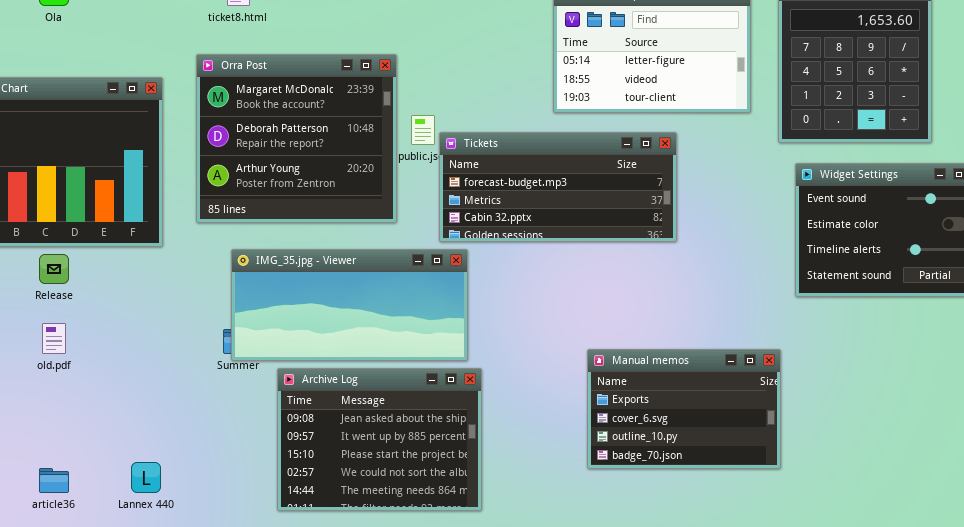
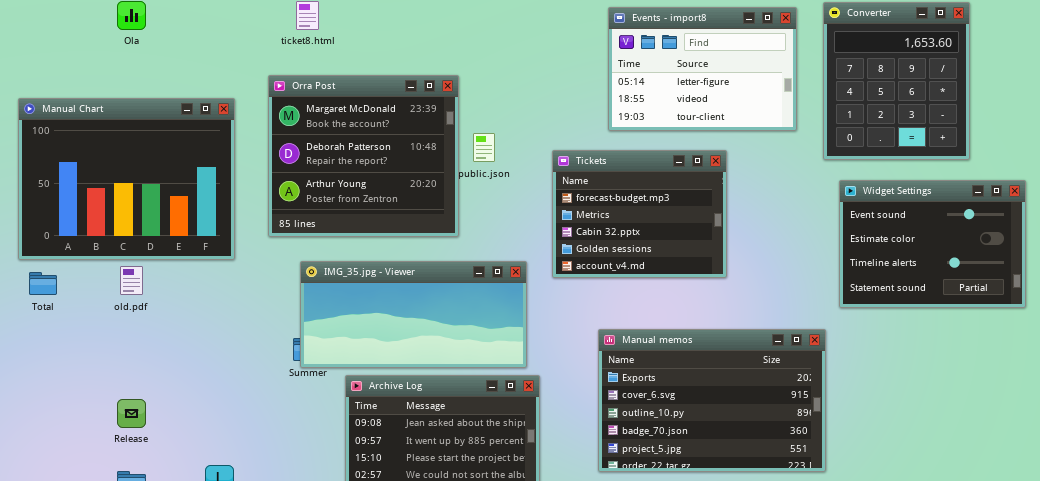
Tickets: [439,132,677,242] -> [552,150,727,278], resized
Release: [39,254,69,284] -> [117,399,146,428], moved
old.pdf: [42,323,66,354] -> [120,266,143,295], moved
Manual memos: [587,349,781,469] -> [598,329,826,472], resized

